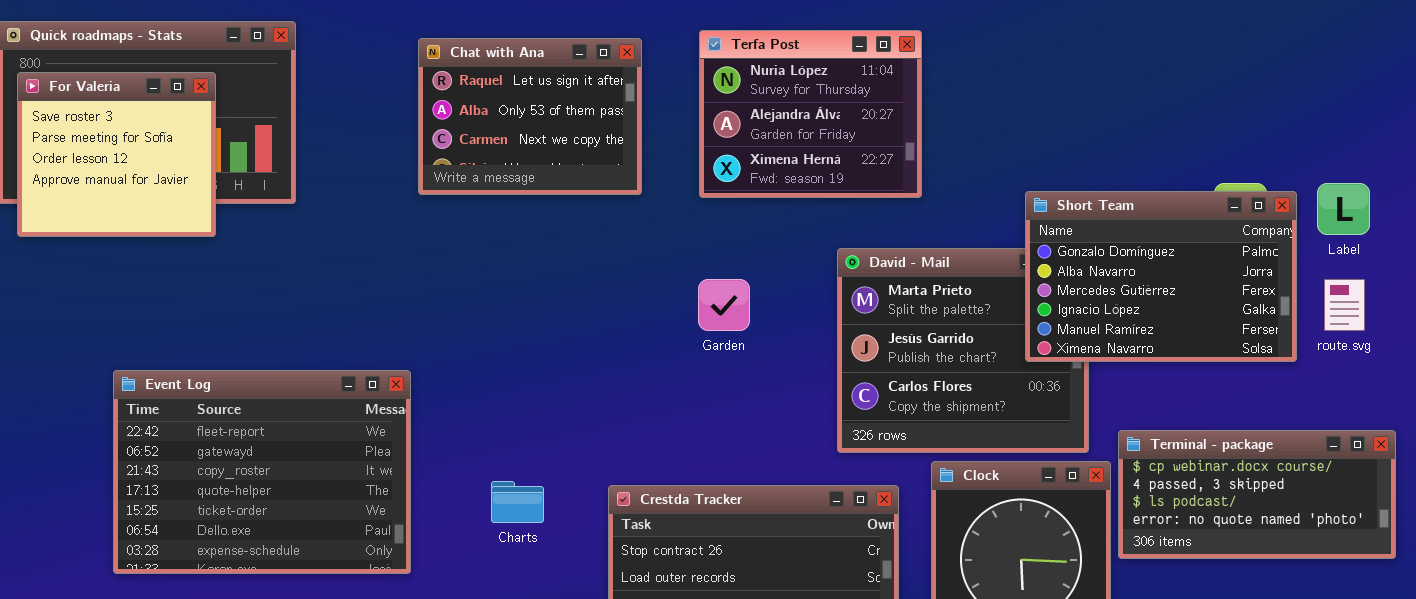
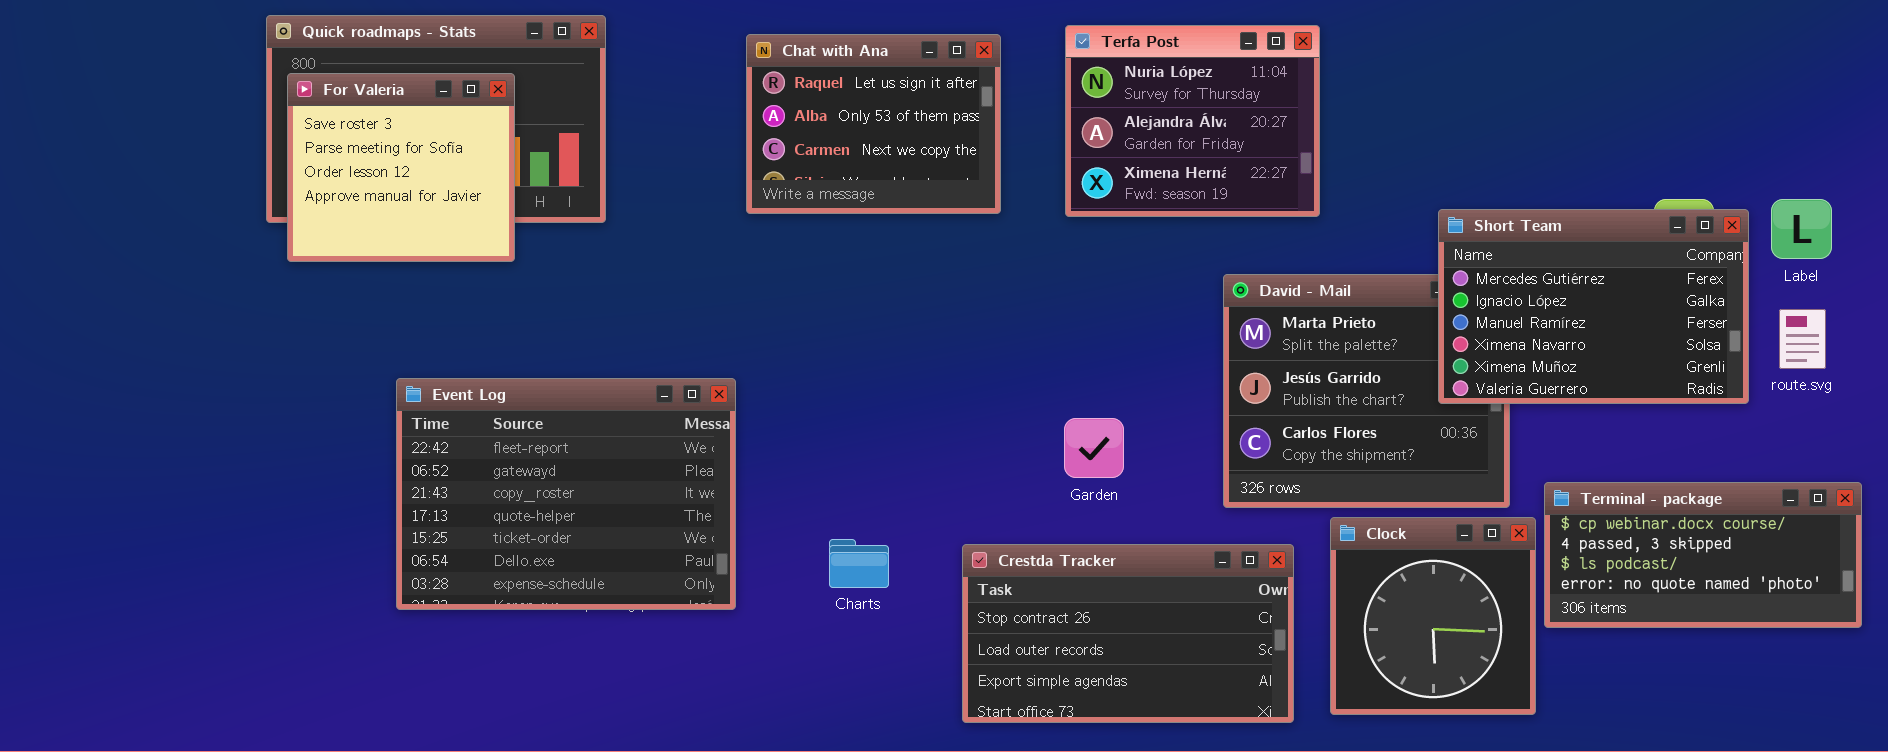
Short Team: [1025,191,1297,362] -> [1438,209,1749,404], scrolled down 2 rows
Garden: [698,279,750,331] -> [1064,418,1124,478], moved
Event Log: [113,370,411,574] -> [396,378,736,610], moved

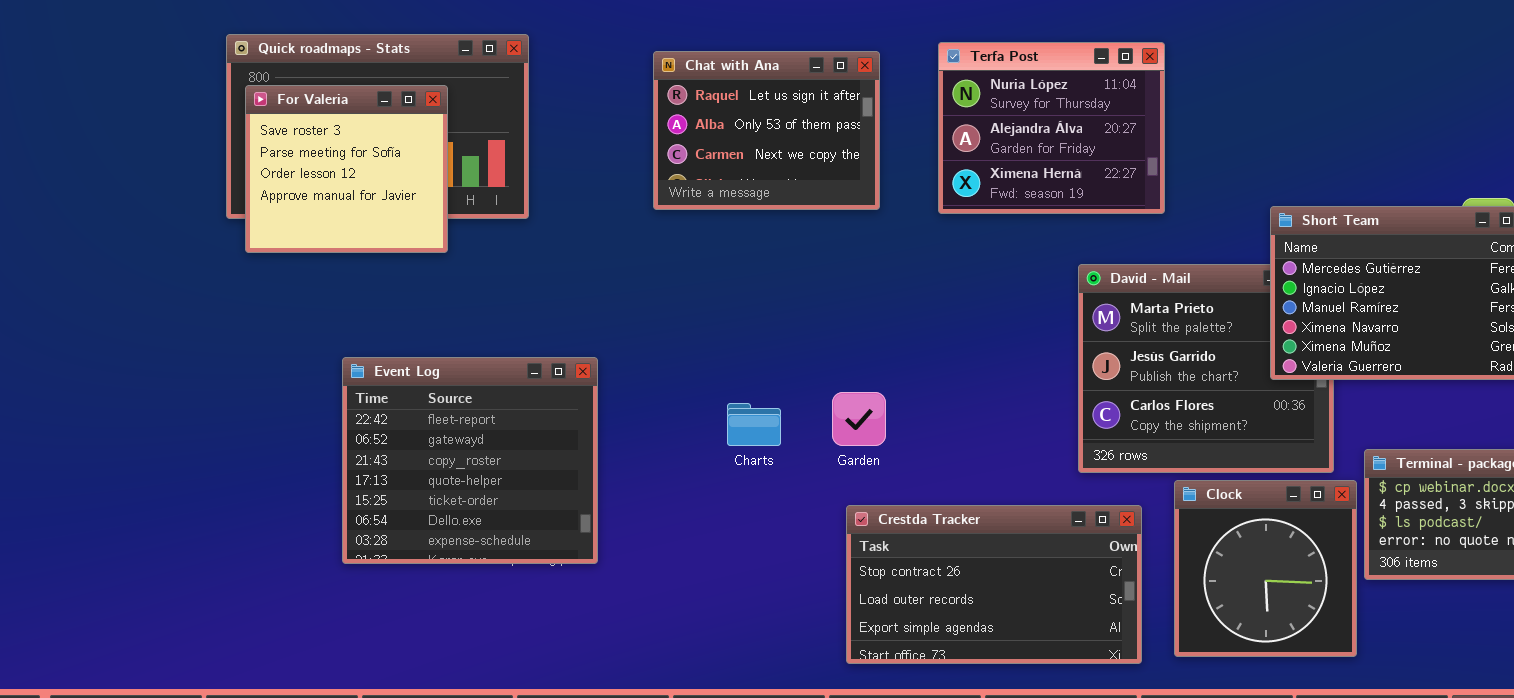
Event Log: [396,378,736,610] -> [342,357,598,564], resized
Garden: [1064,418,1124,478] -> [832,392,886,446], moved
Charts: [829,539,889,588] -> [727,403,781,446], moved

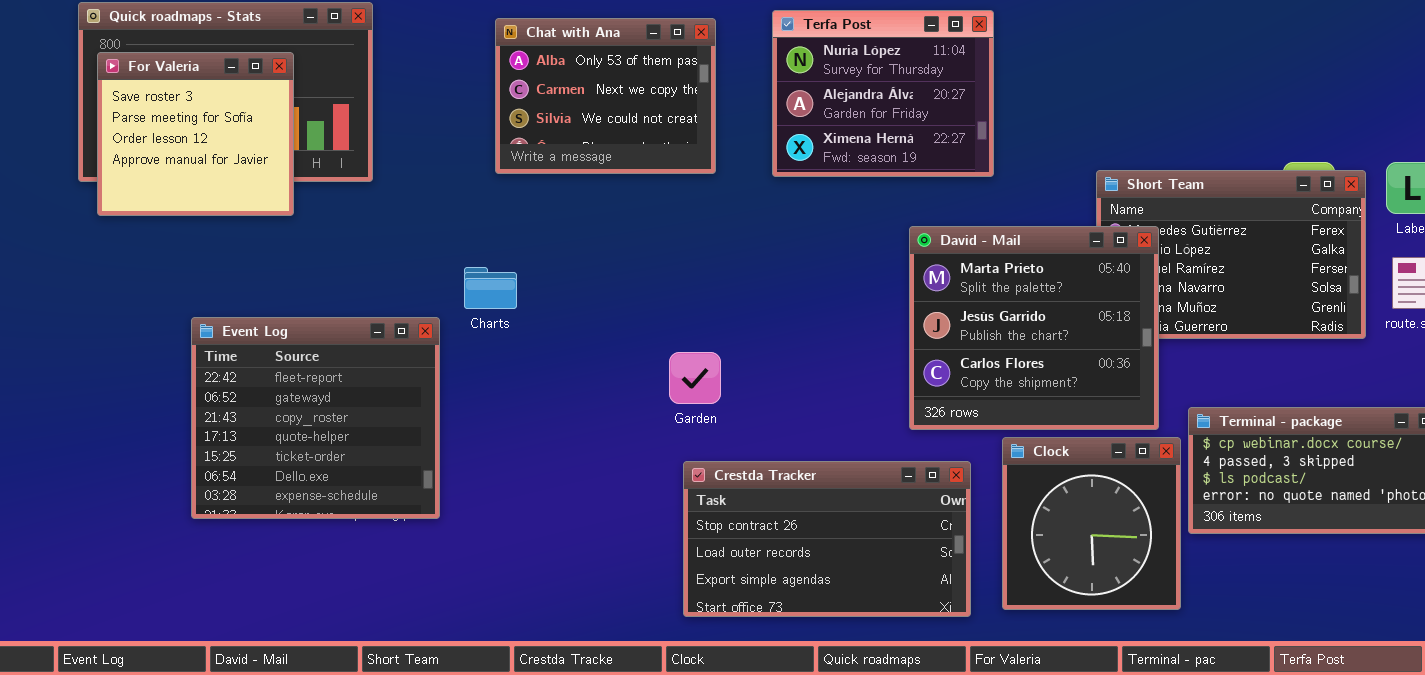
Chat with Ana: [653,51,880,210] -> [495,18,716,174], scrolled down 1 row
David - Mail: [1078,264,1334,473] -> [909,226,1159,430], raised
Charts: [727,403,781,446] -> [464,267,517,309], moved

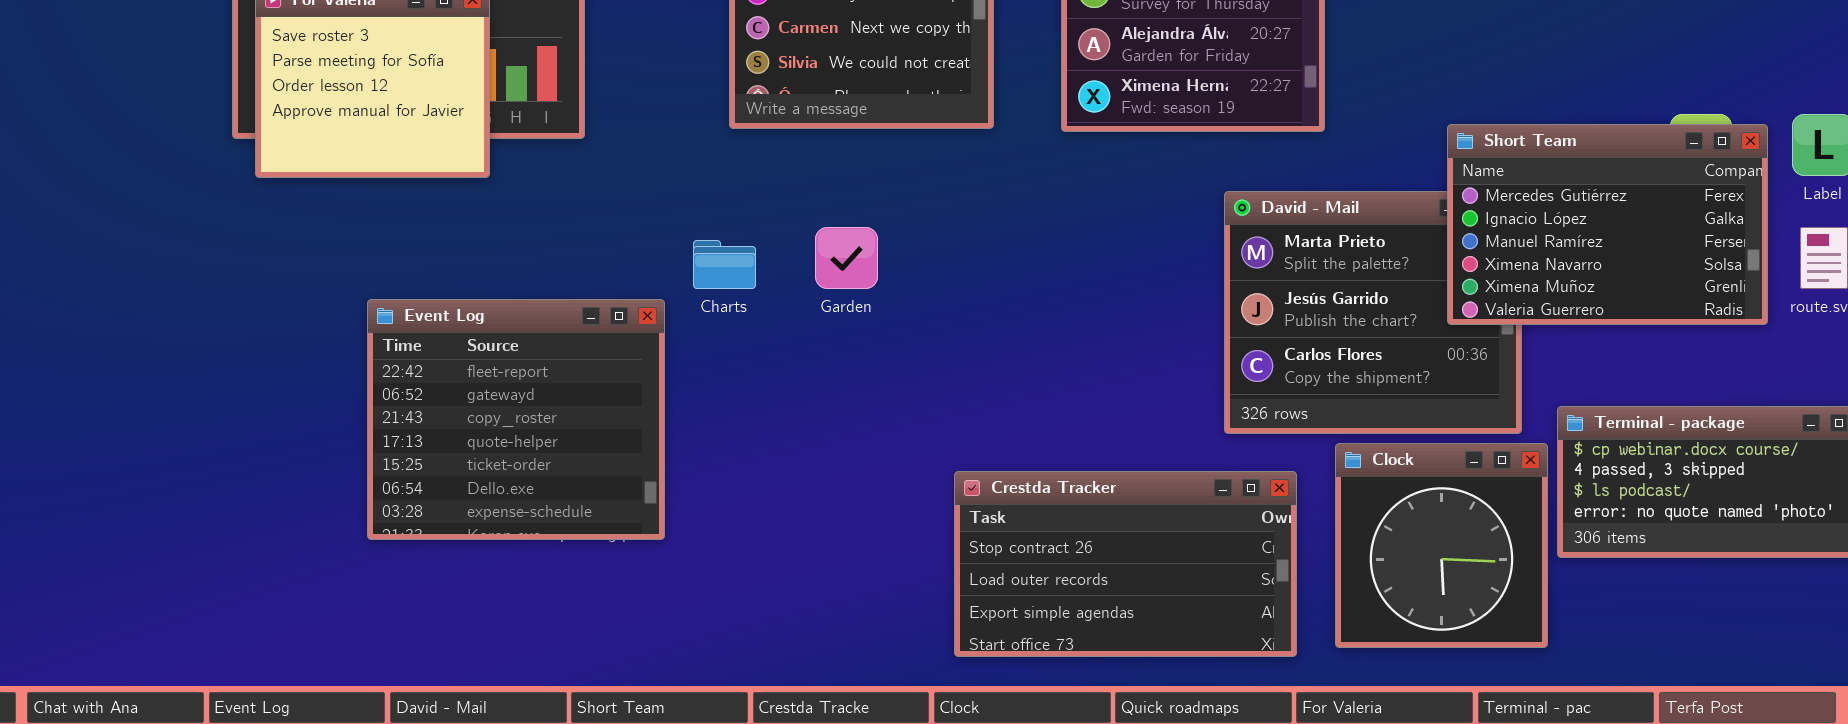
Short Team: [1096,170,1366,339] -> [1447,124,1768,325], raised
Garden: [669,352,721,404] -> [815,227,878,289], moved

